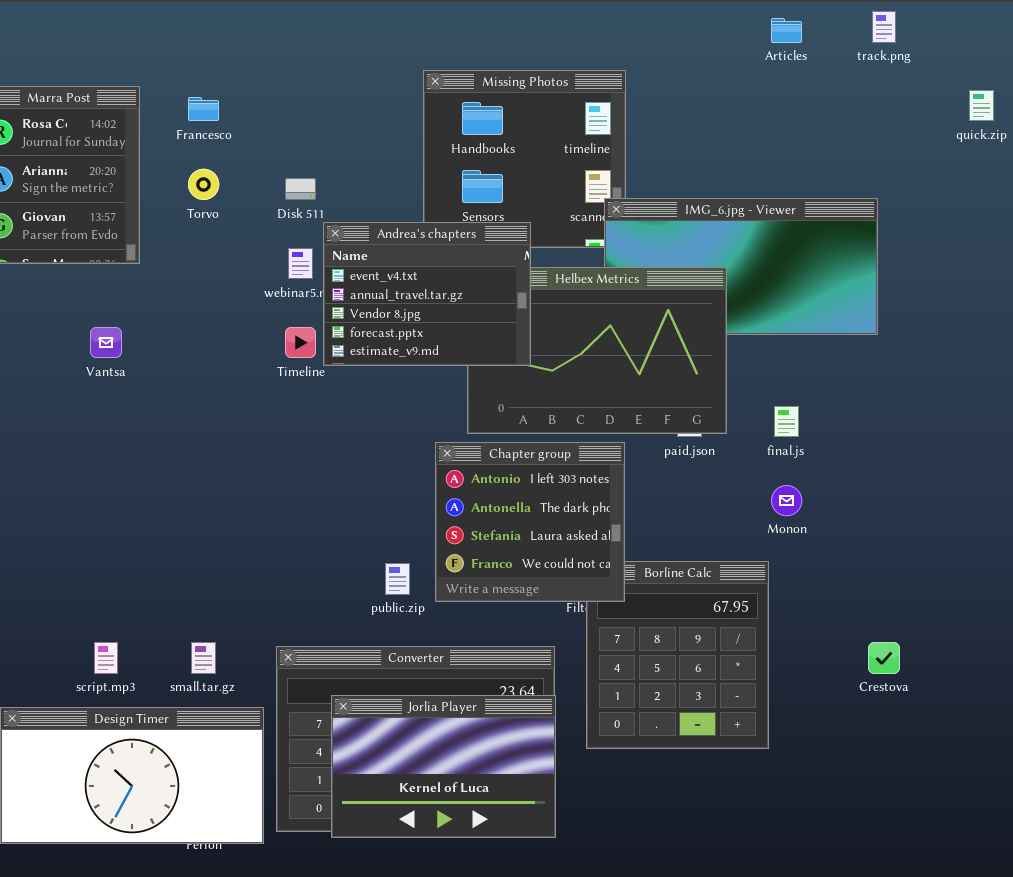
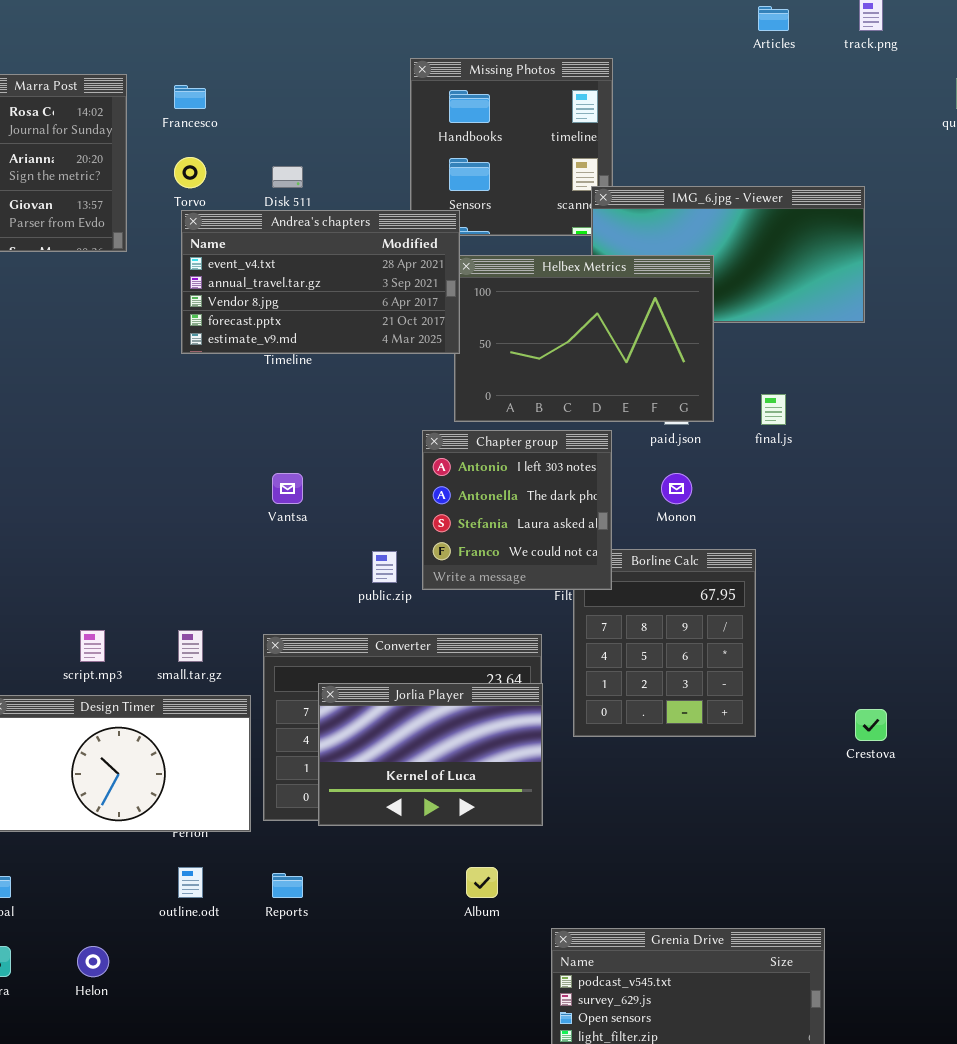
Andrea's chapters: [323,222,531,366] -> [181,210,460,354], moved, resized
Vantsa: [90,327,122,358] -> [272,473,303,504], moved
Monon: [771,485,802,516] -> [661,473,692,504], moved
Crestova: [868,642,900,674] -> [855,709,887,741], moved

